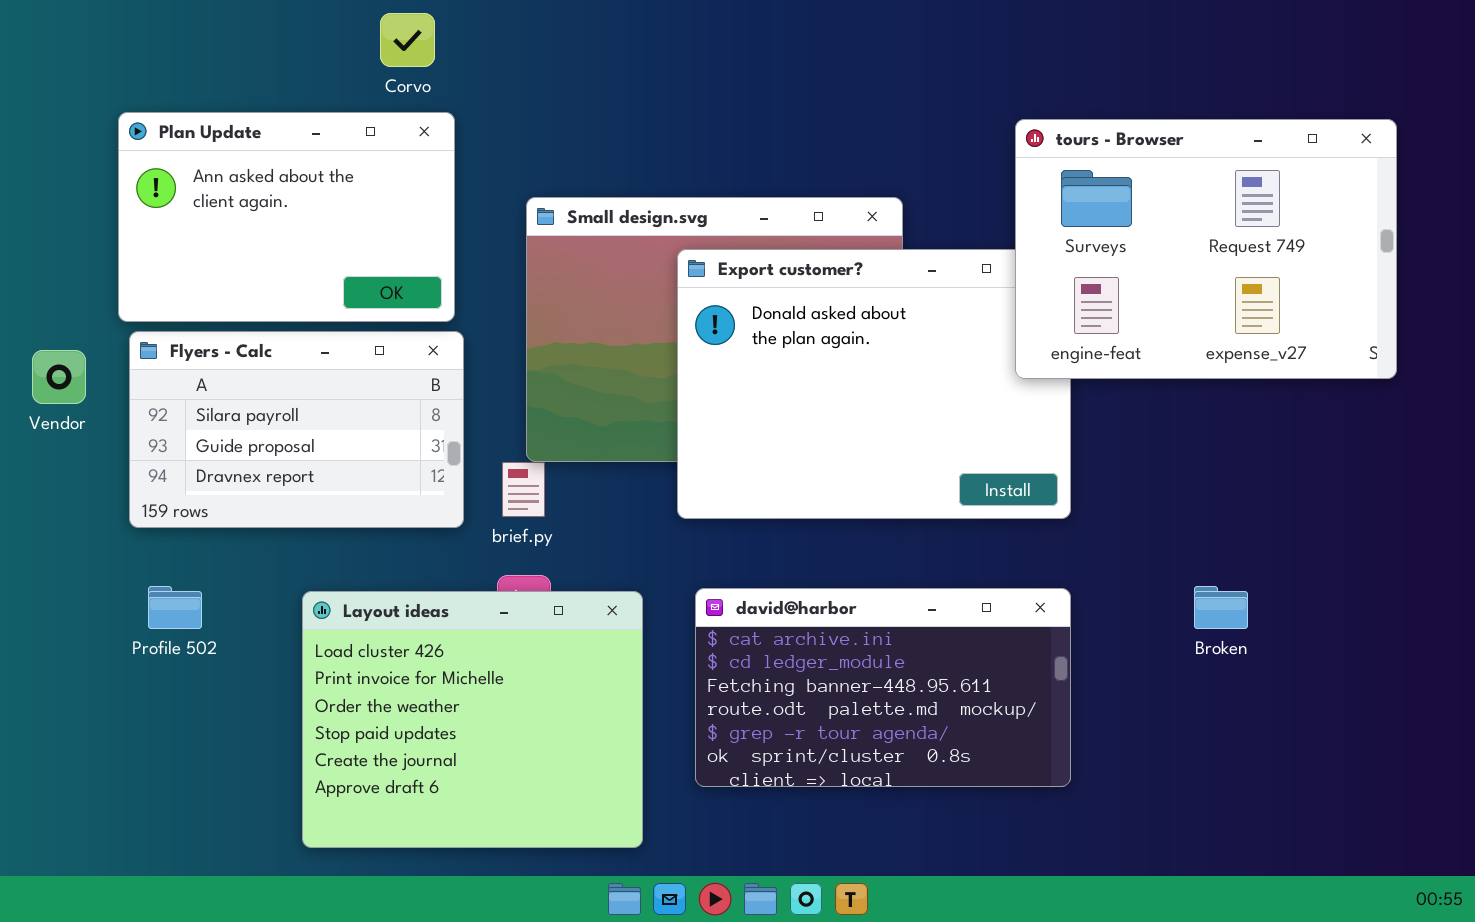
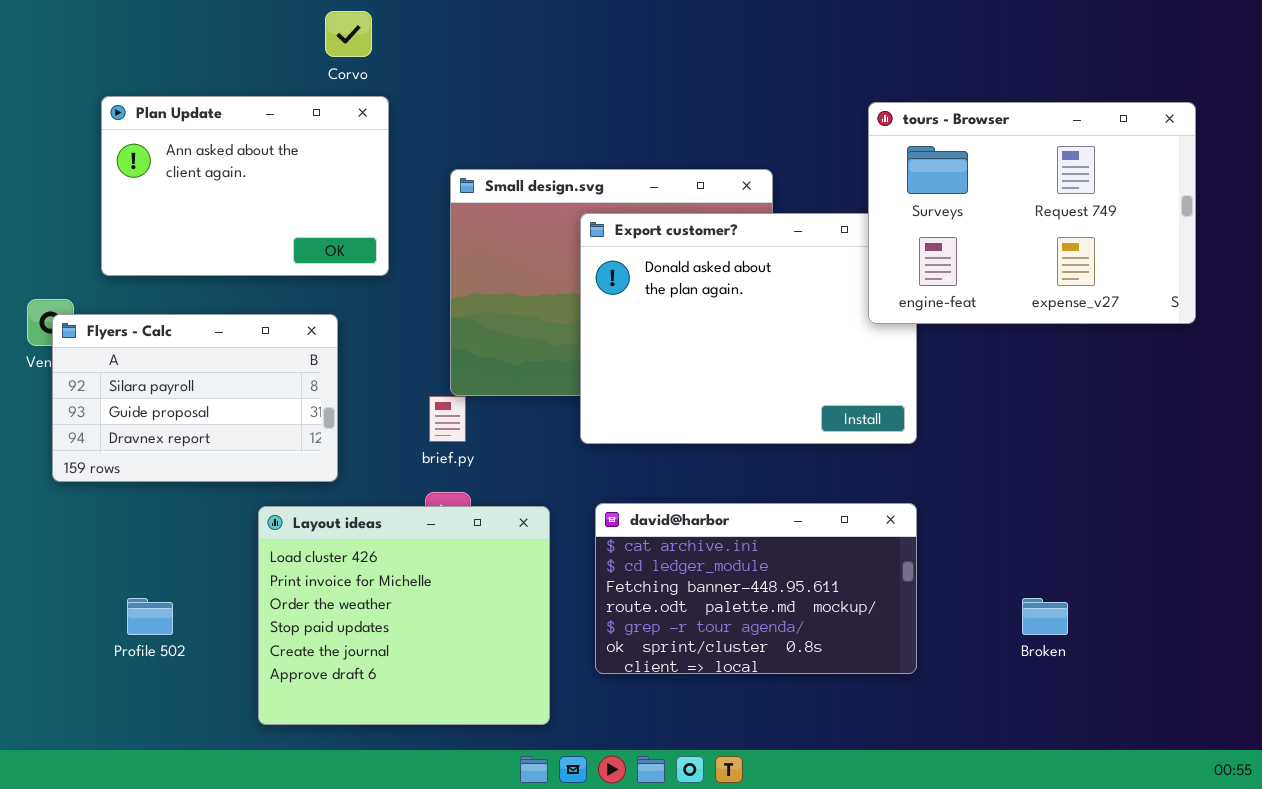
Flyers - Calc: [129,331,464,528] -> [52,314,338,482], moved
Profile 502: [148,586,202,629] -> [127,598,173,635], moved
Broken: [1194,586,1248,629] -> [1022,598,1068,635], moved

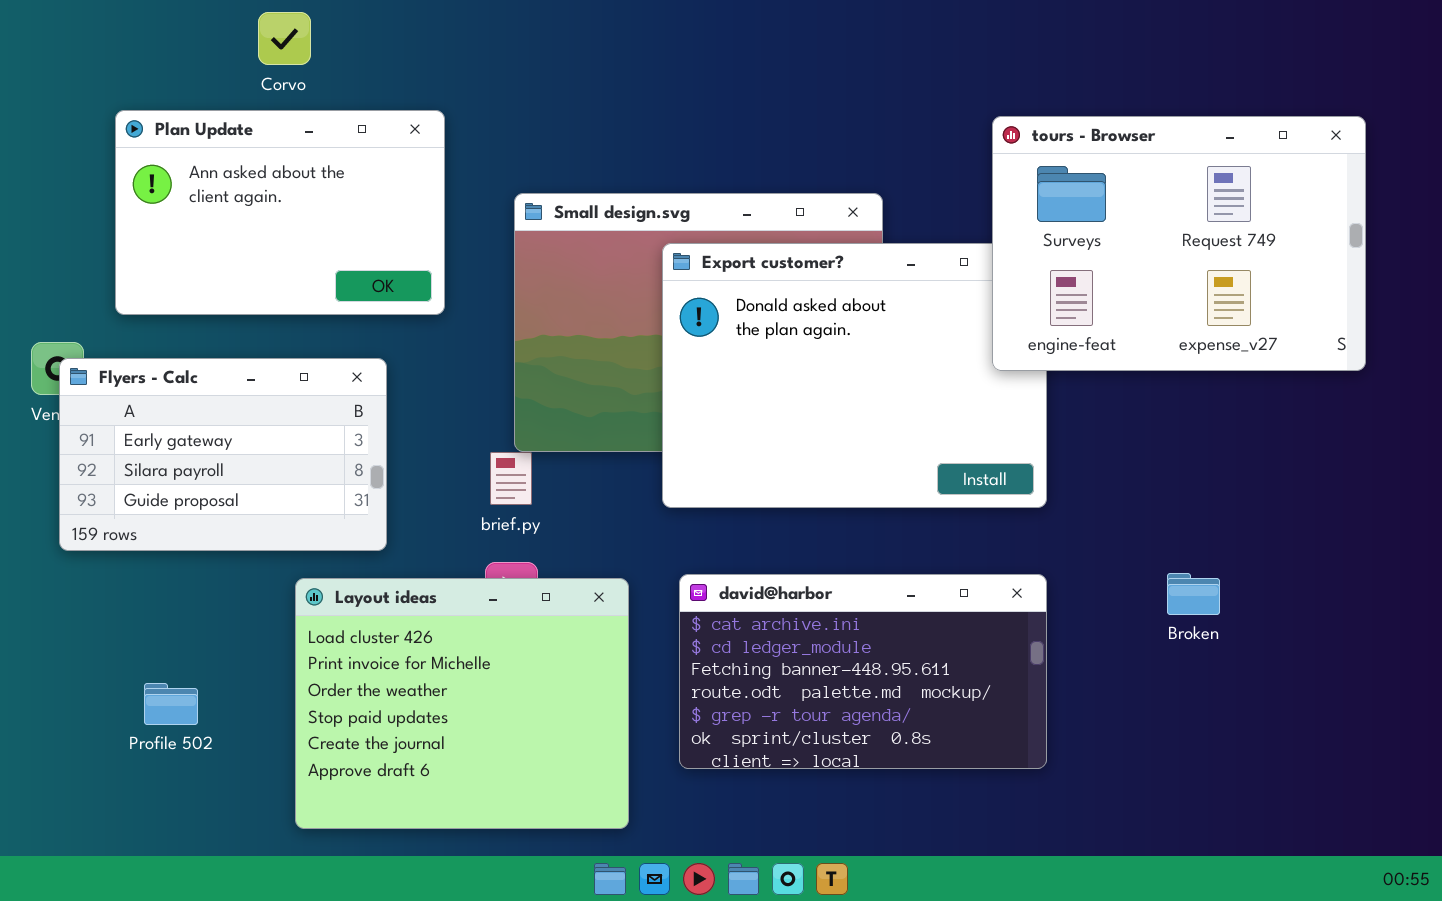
Corvo: [325,11,372,57] -> [258,12,311,65], moved
Flyers - Calc: [52,314,338,482] -> [59,358,387,551], scrolled up 1 row
Broken: [1022,598,1068,635] -> [1167,573,1220,615], moved

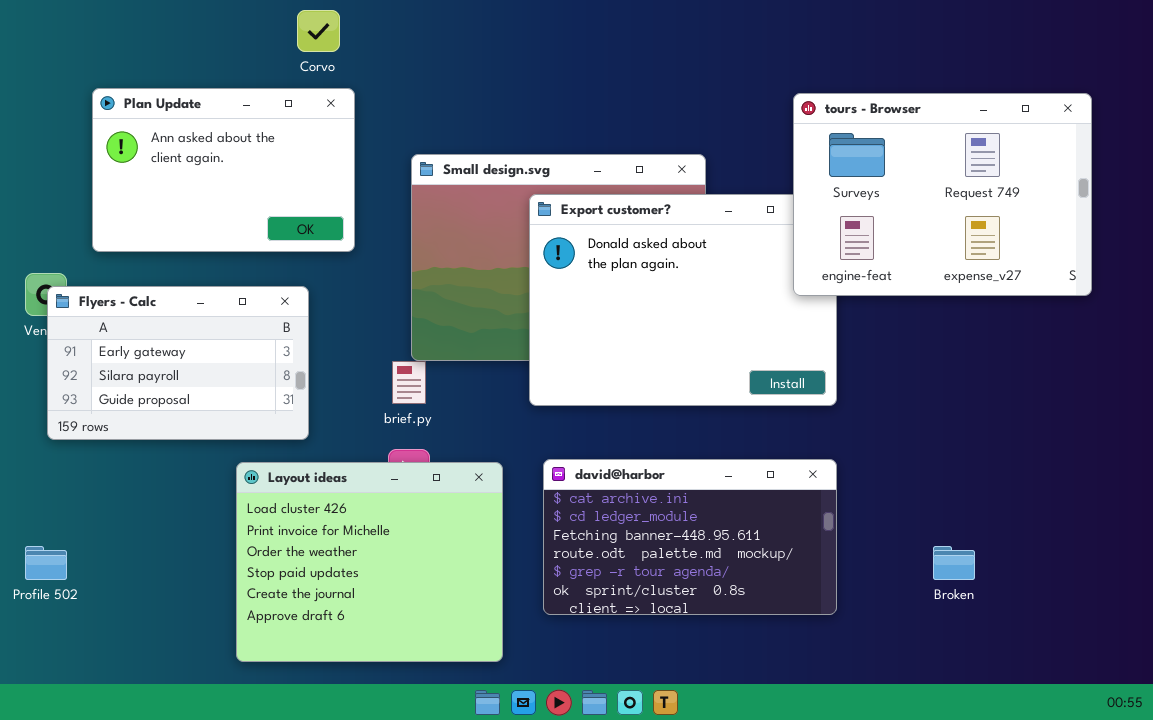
Corvo: [258,12,311,65] -> [297,10,340,52], moved
Broken: [1167,573,1220,615] -> [933,546,975,580], moved
Profile 502: [144,683,198,725] -> [25,546,67,580], moved

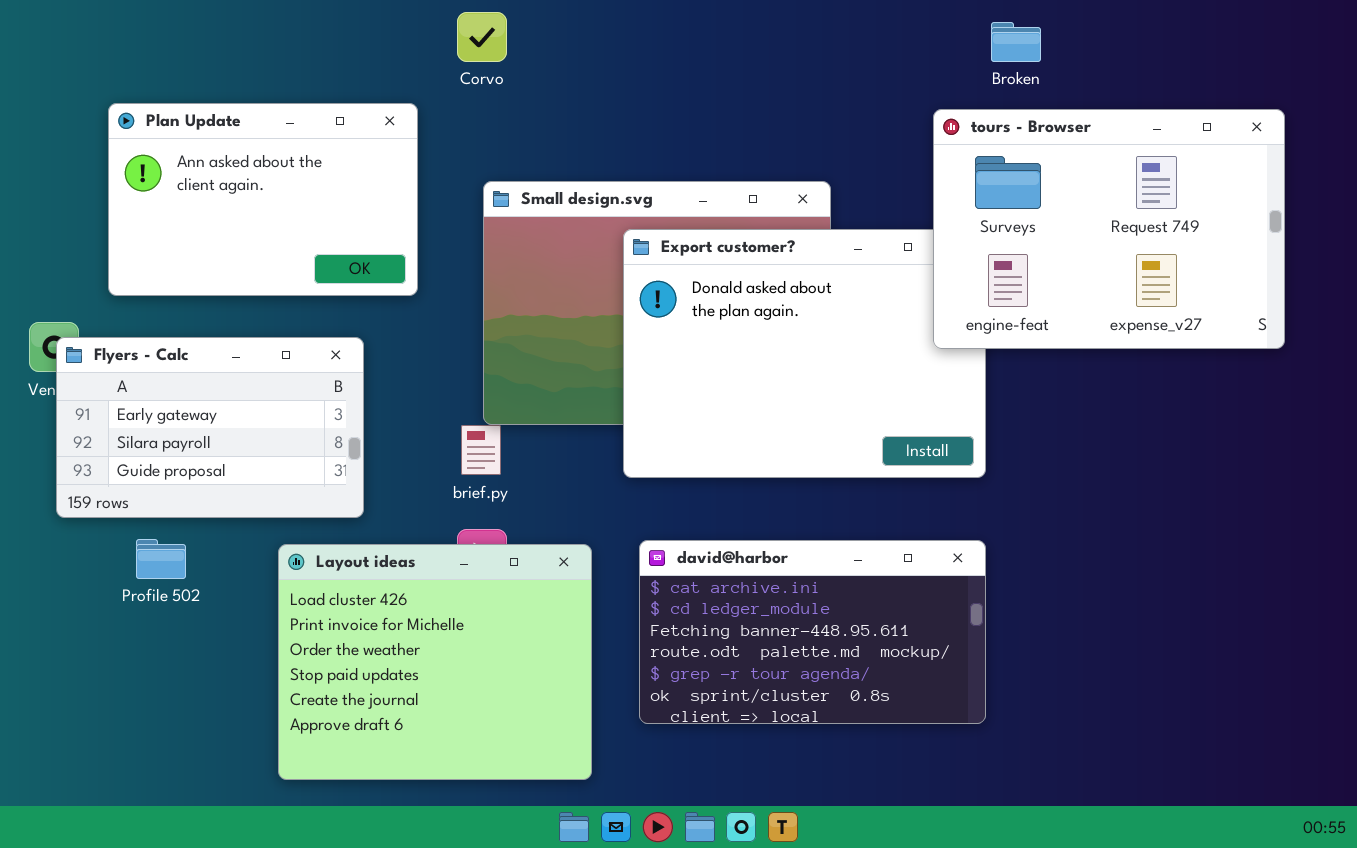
Corvo: [297,10,340,52] -> [457,12,507,62], moved
Profile 502: [25,546,67,580] -> [136,539,186,579], moved
Broken: [933,546,975,580] -> [991,22,1041,62], moved

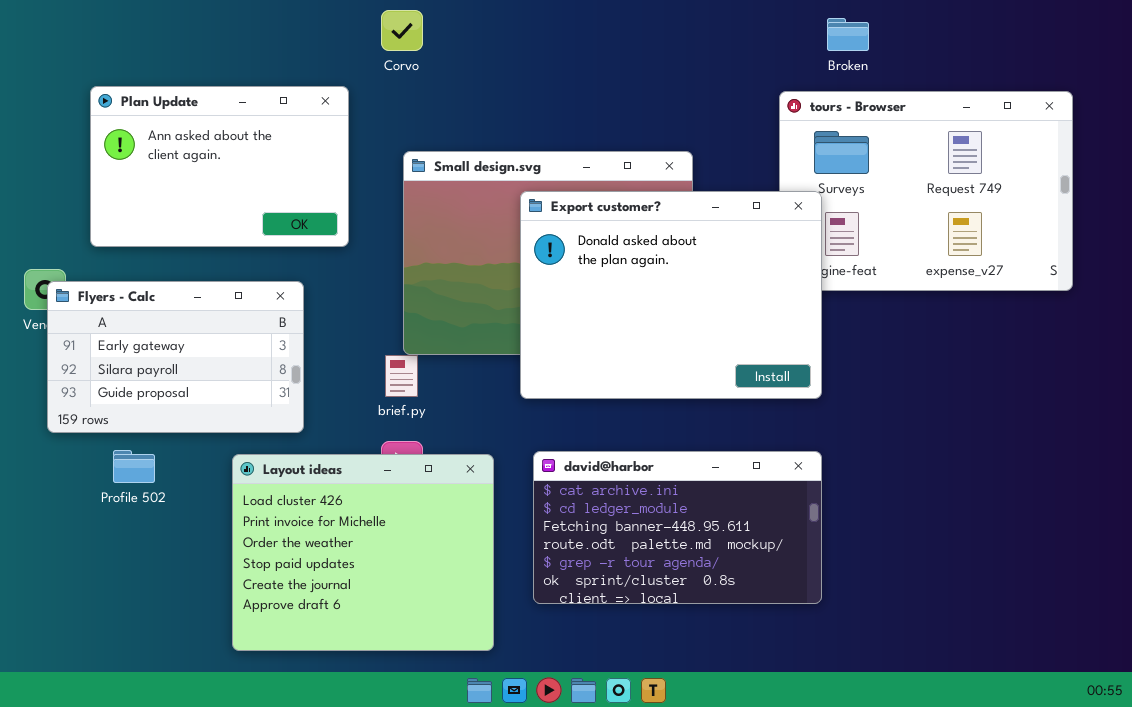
Export customer?: [623,229,986,478] -> [520,191,822,399], raised

